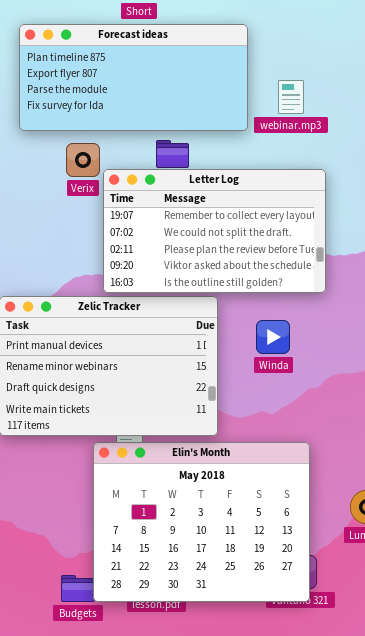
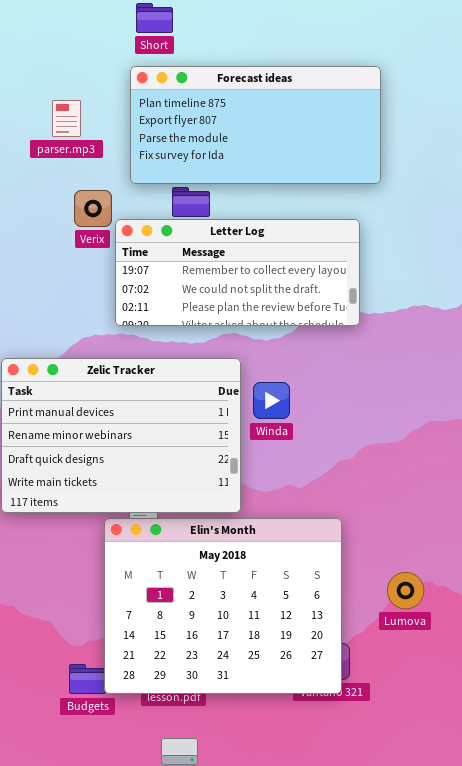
Forecast ideas: [19,24,248,131] -> [130,66,381,184], moved
Letter Log: [103,169,326,293] -> [115,219,360,326], resized
Winda: [256,320,290,354] -> [253,382,290,419], moved

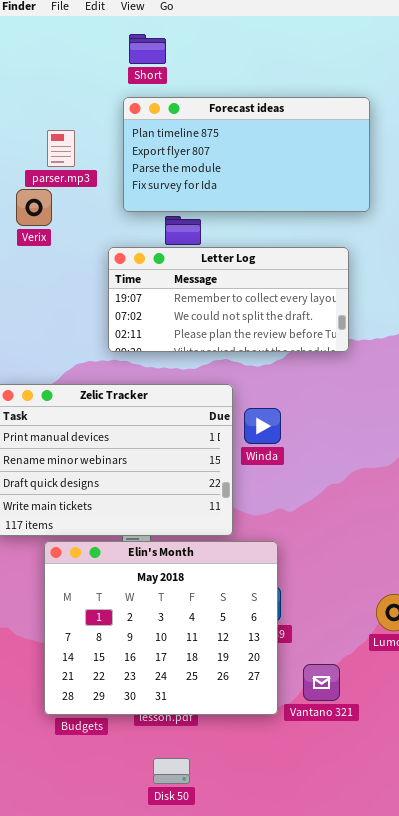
Verix: [74,190,112,227] -> [16,189,52,226], moved
Elin's Month: [104,518,342,694] -> [44,541,278,715], moved

